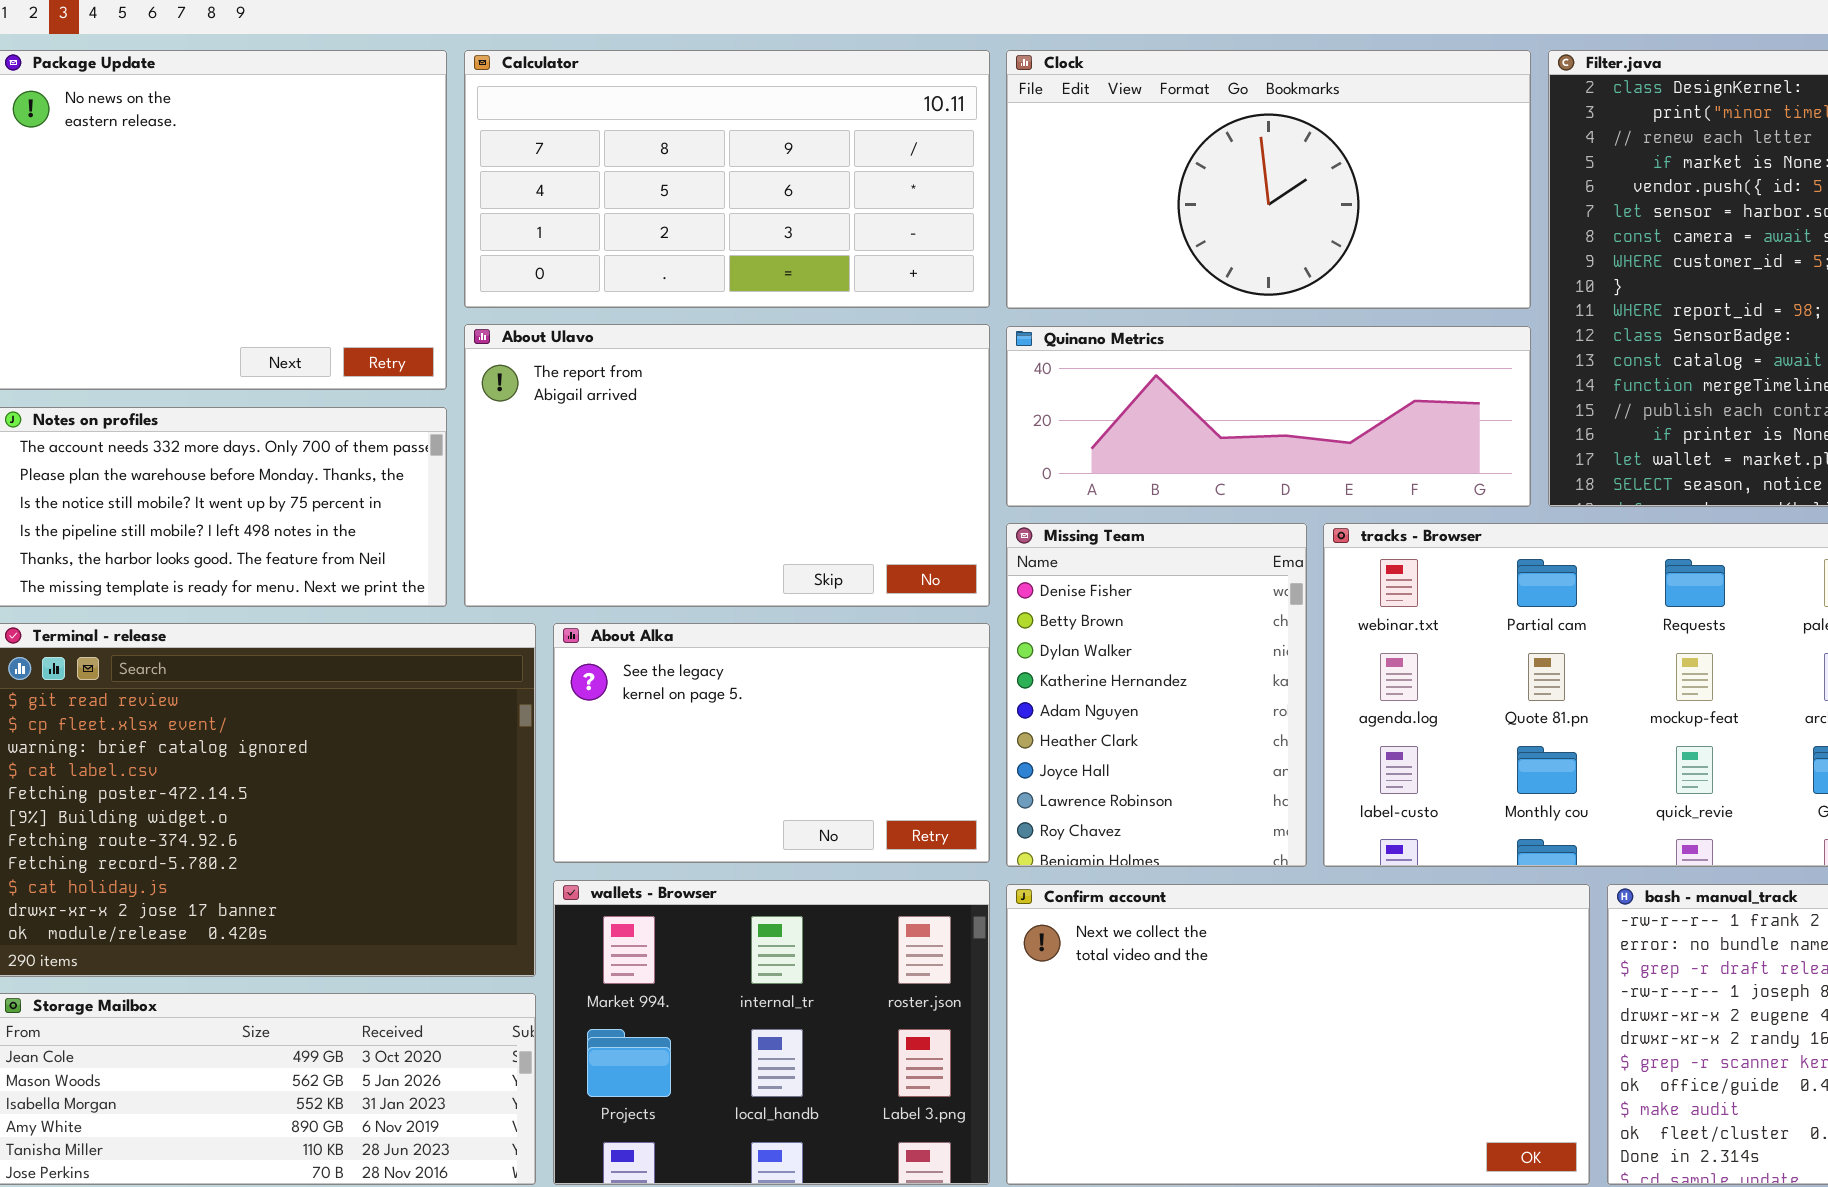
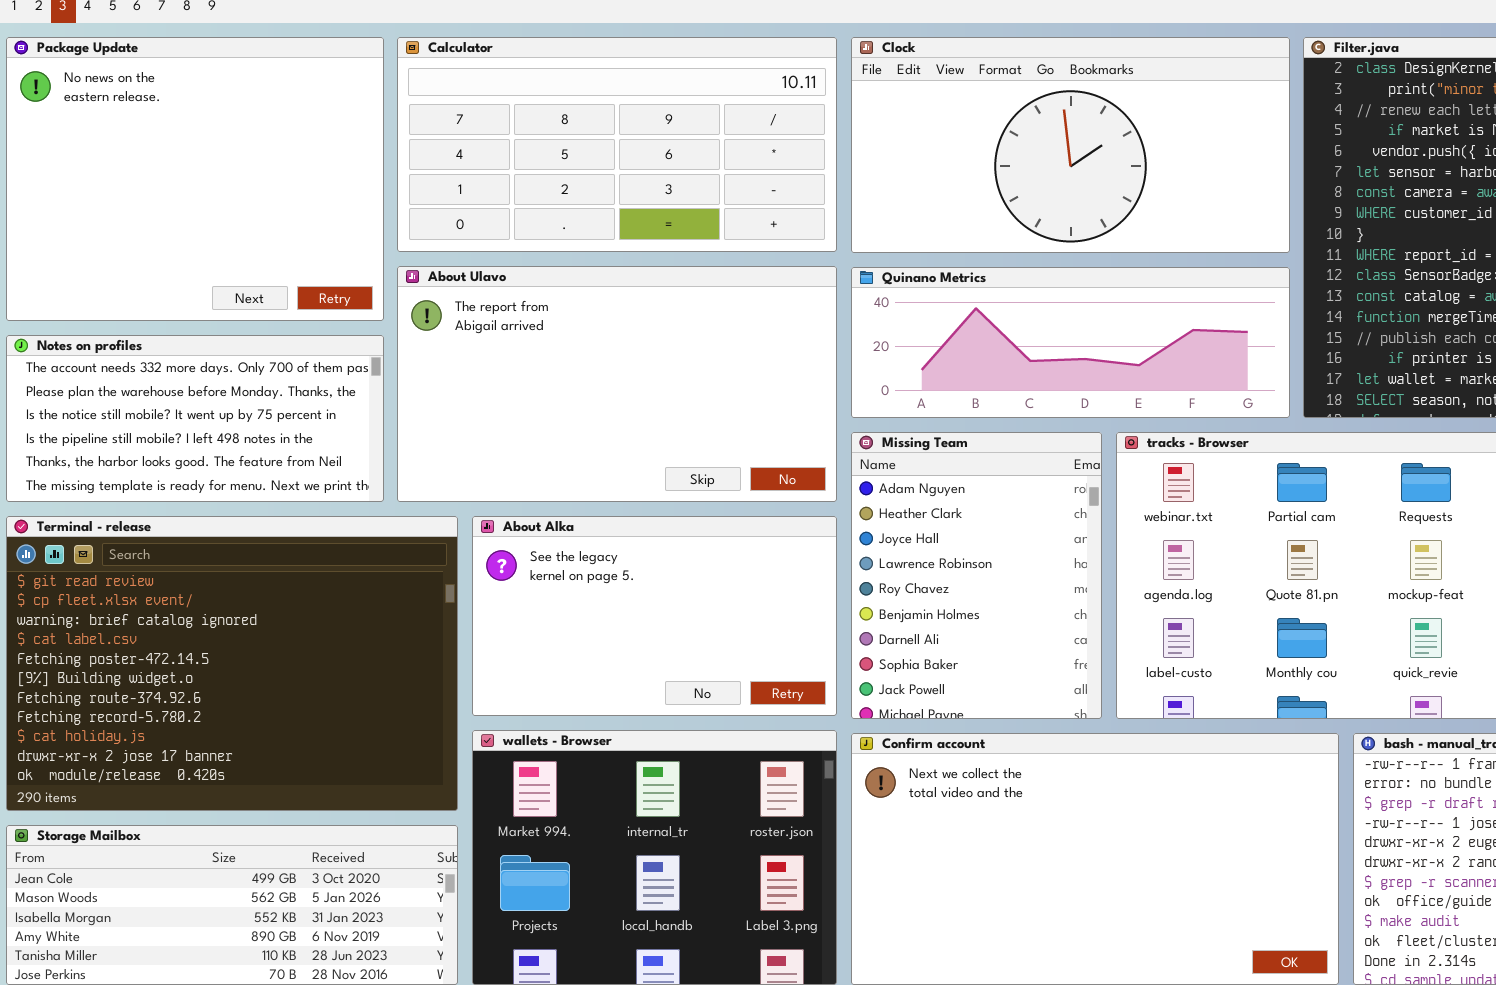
Missing Team: [1006,523,1307,867] -> [851,432,1102,719], scrolled down 4 rows

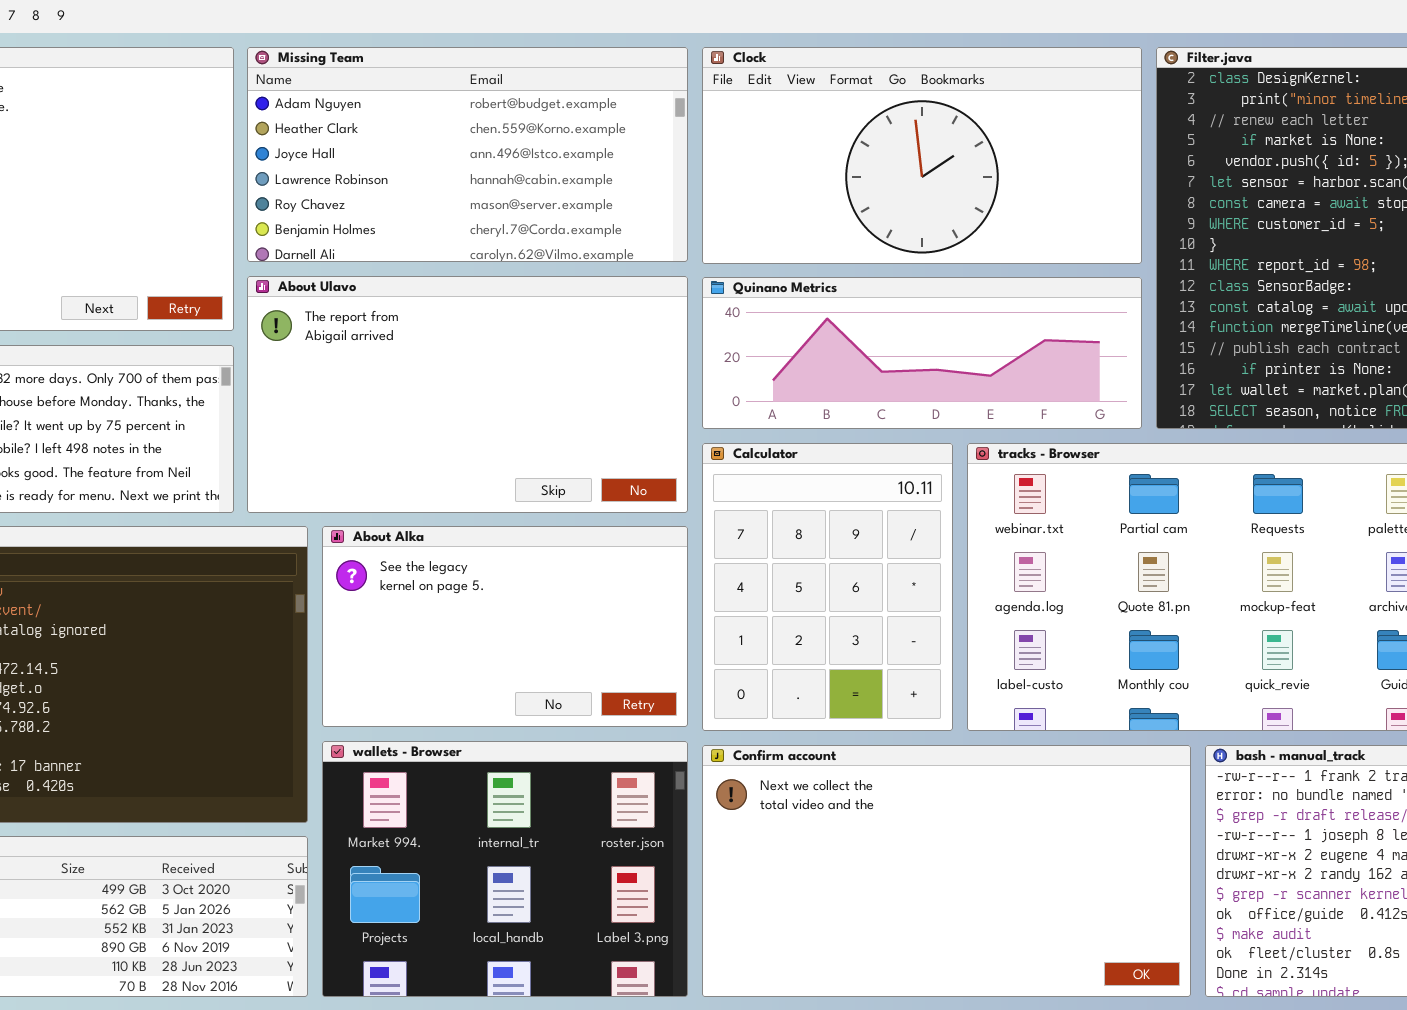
Calculator: [397,37,837,252] -> [702,443,953,731], moved, resized
Missing Team: [851,432,1102,719] -> [247,47,688,262], moved, resized

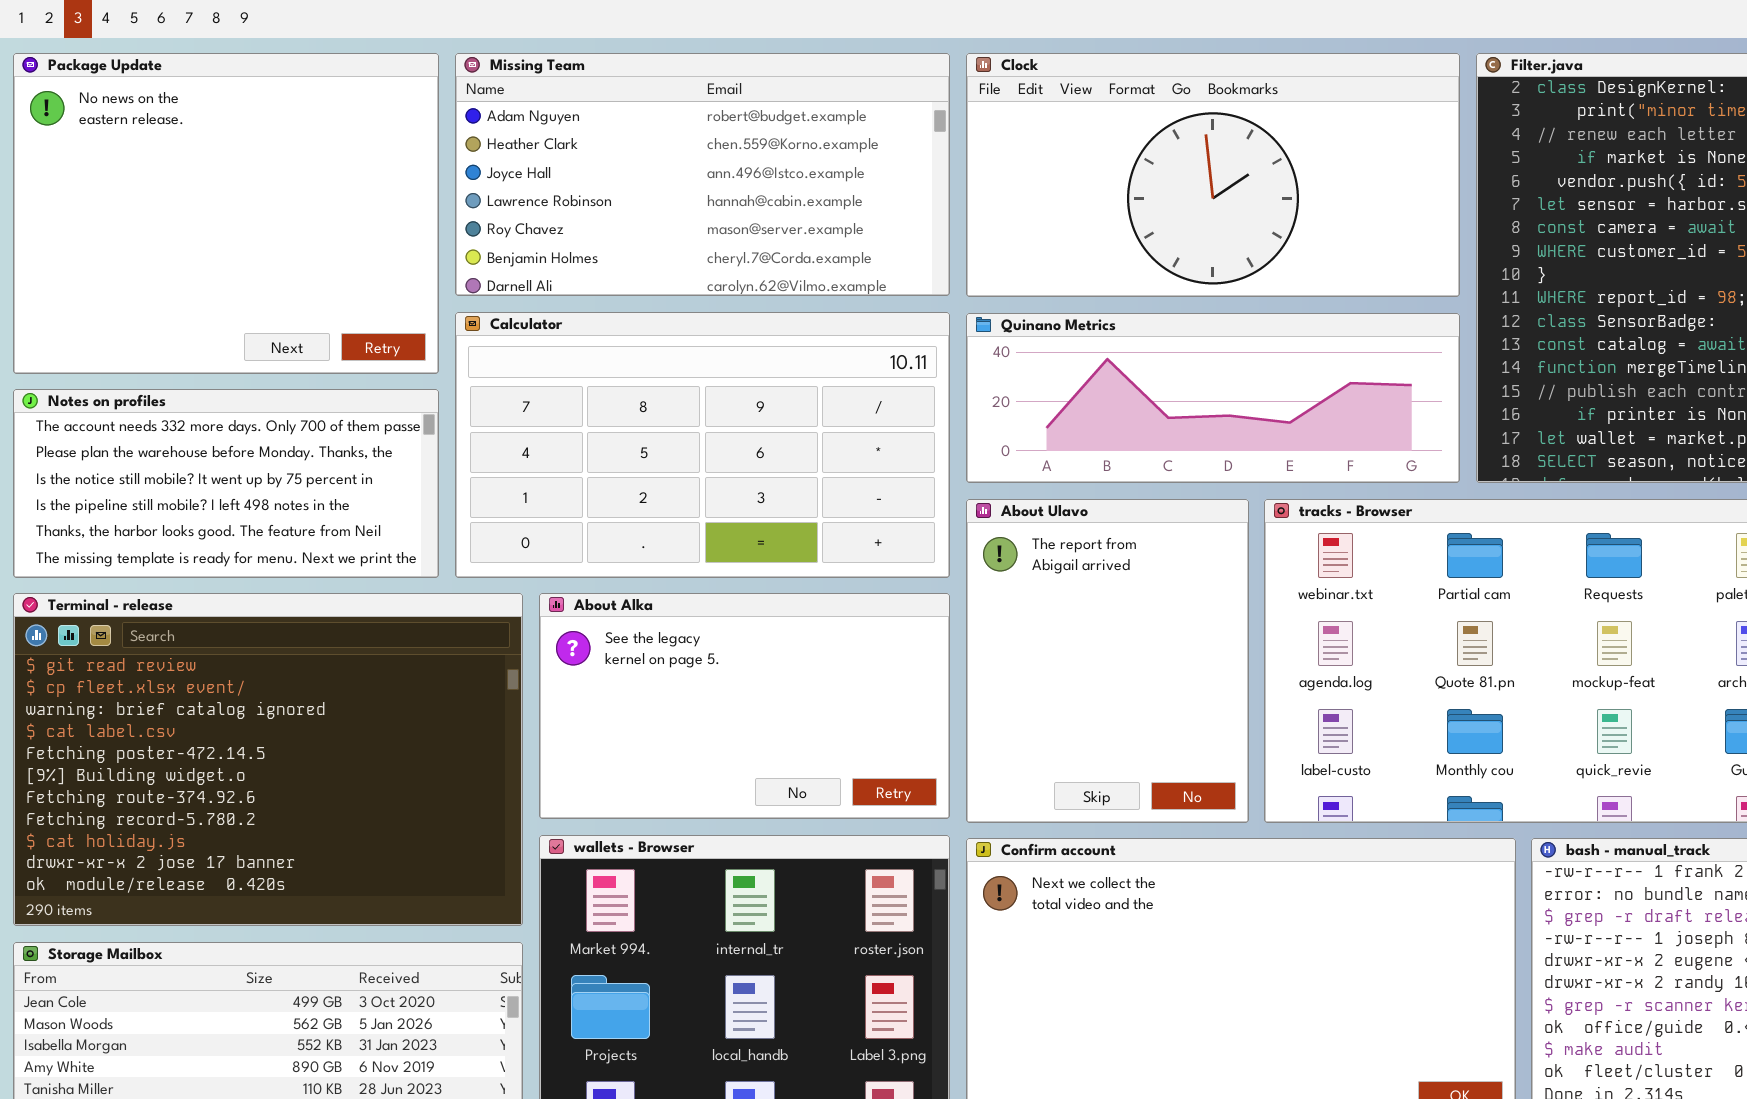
About Ulavo: [247,276,688,513] -> [966,499,1249,823], moved, resized
Calculator: [702,443,953,731] -> [455,312,950,578], moved, resized

